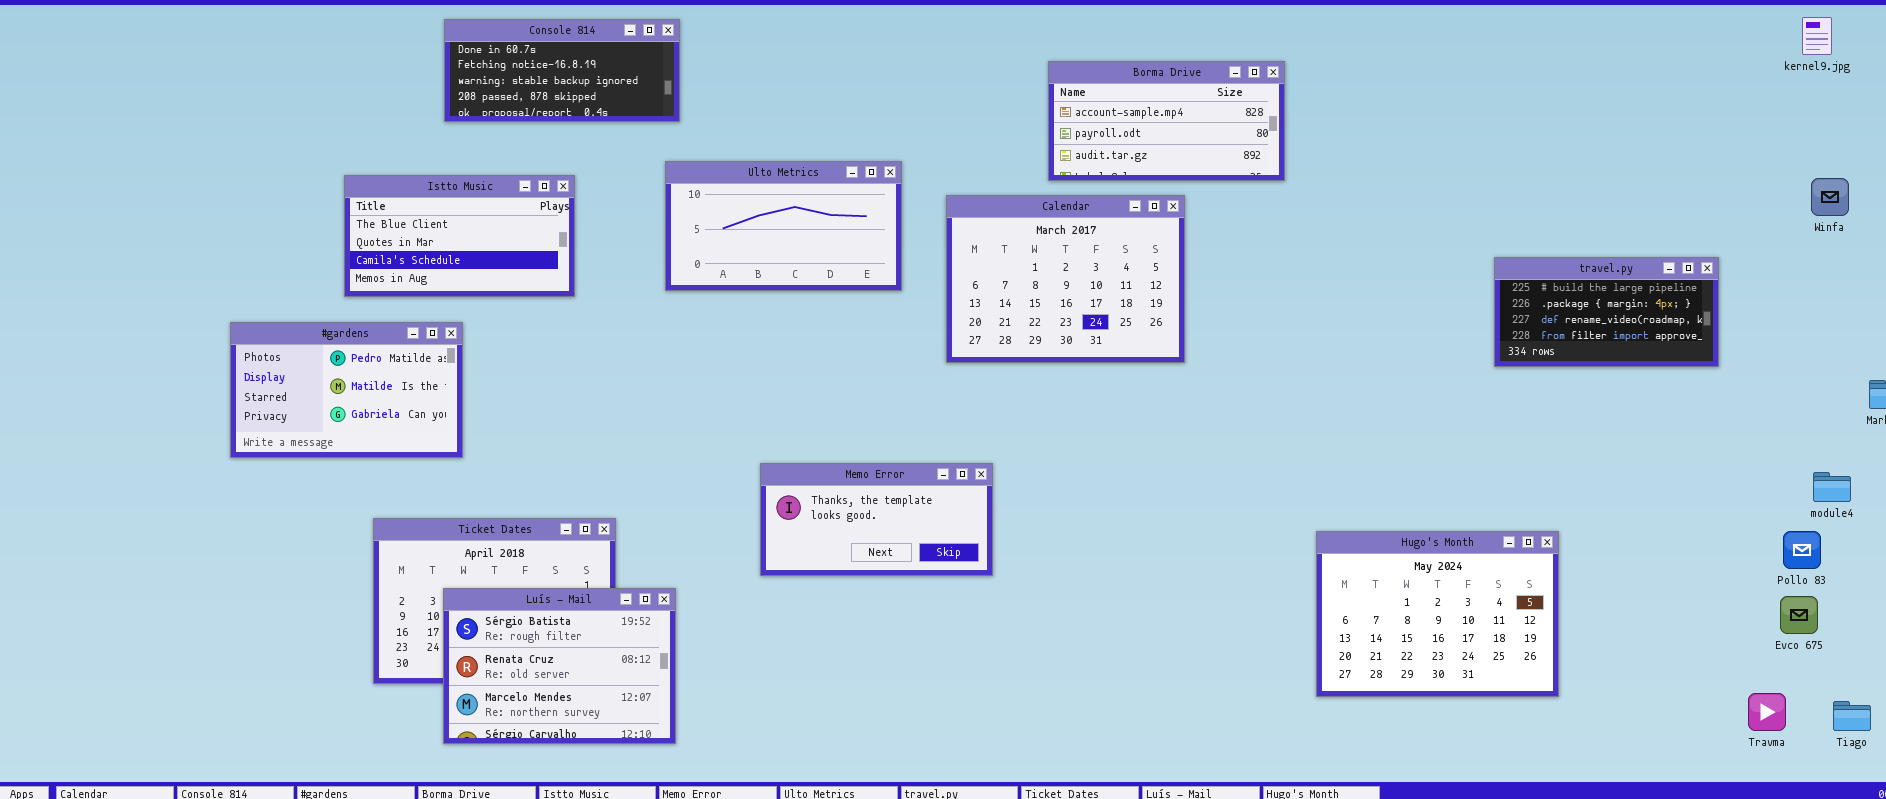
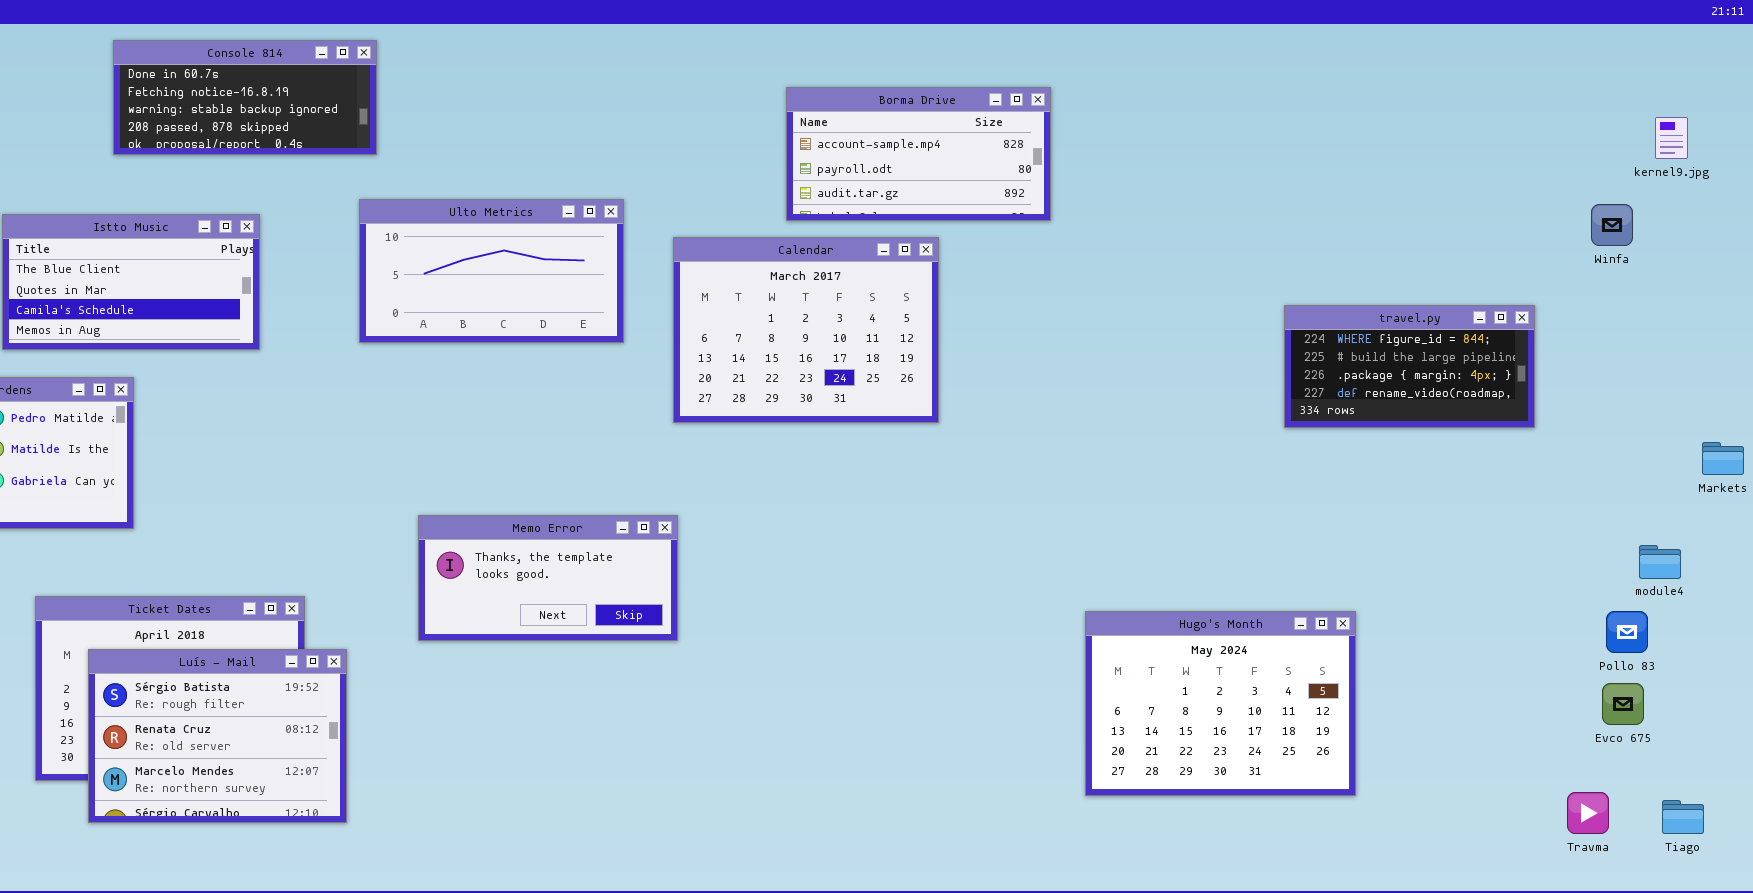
kernel9.jpg: [1802,17,1832,55] -> [1655,117,1688,159], moved
Winfa: [1811,178,1849,216] -> [1591,204,1633,246], moved
travel.py: [1494,257,1719,367] -> [1284,305,1535,428], scrolled up 1 row
Memo Error: [760,463,993,576] -> [418,515,678,641], moved
Luís - Mail: [443,588,676,744] -> [88,649,347,823], moved

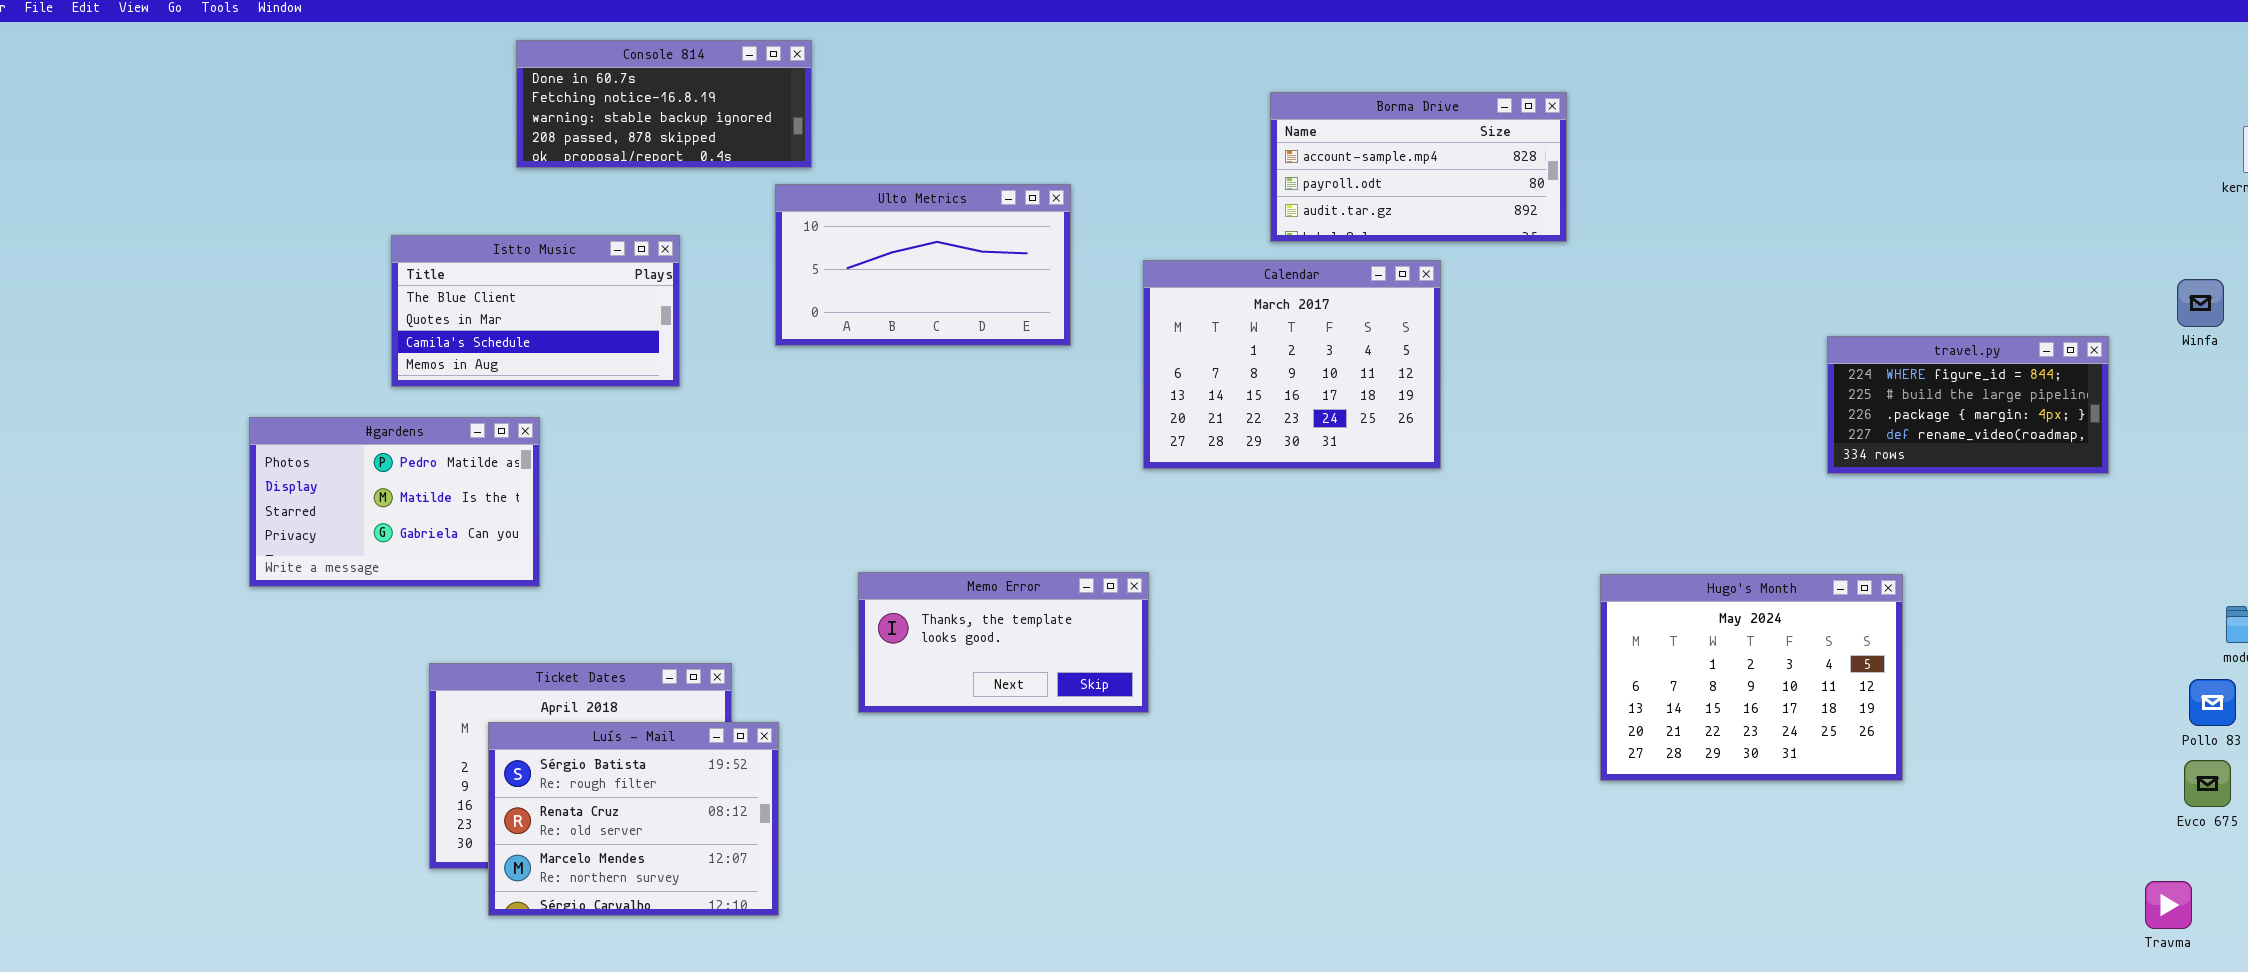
Ulto Metrics: [359,199,624,343] -> [775,184,1071,346], moved
Winfa: [1591,204,1633,246] -> [2177,279,2224,327], moved
Hugo's Month: [1085,611,1356,796] -> [1600,574,1903,781], moved

